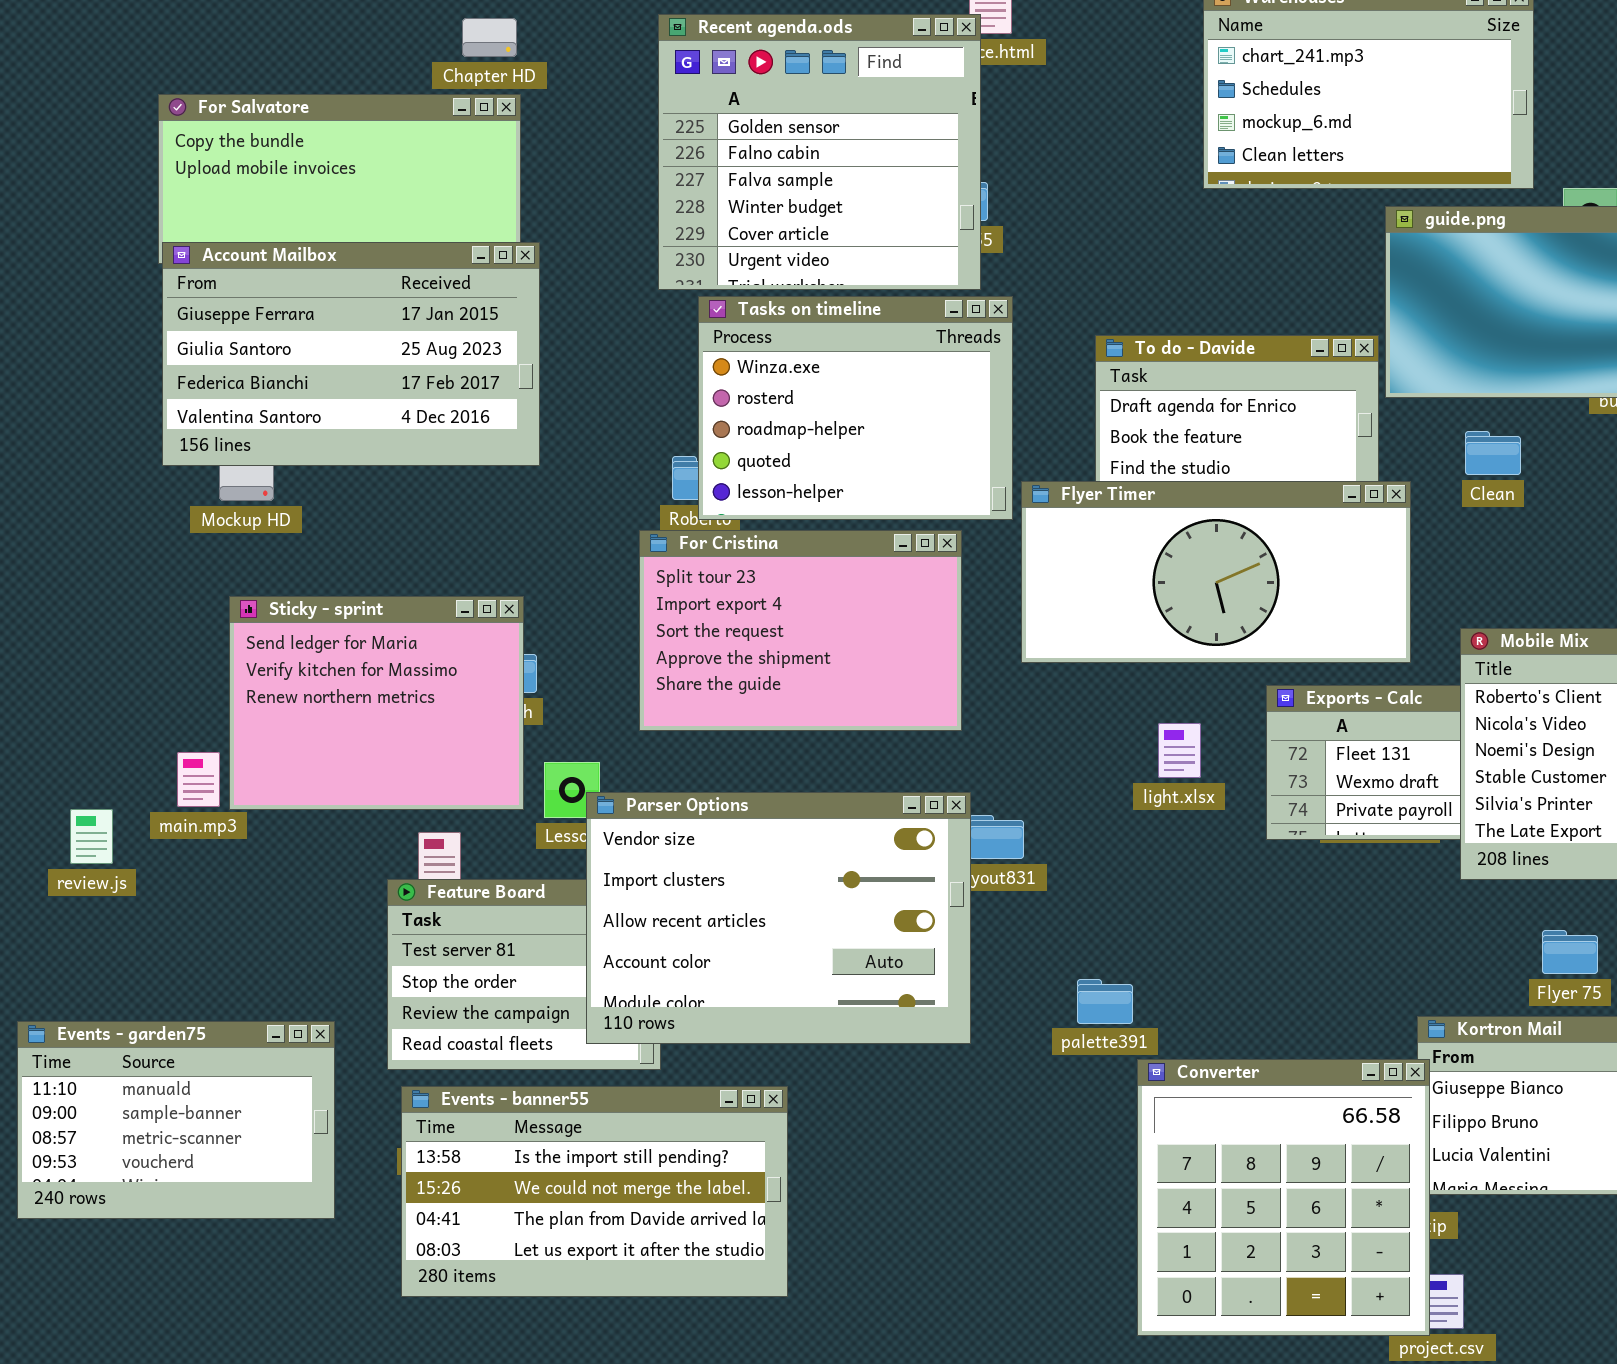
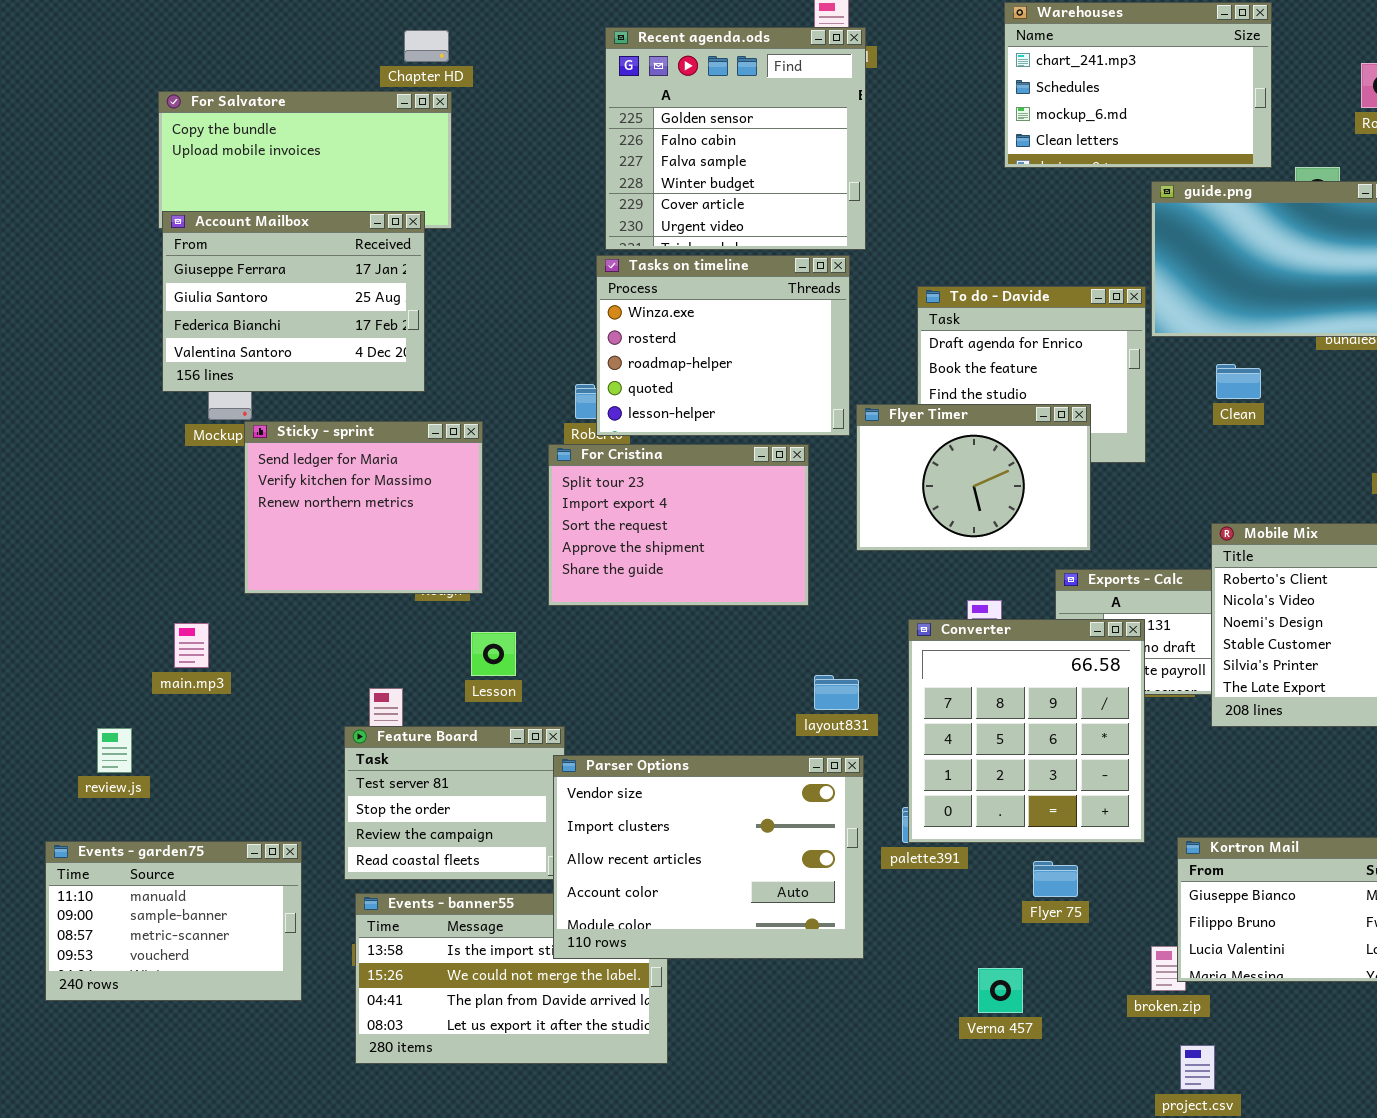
Recent agenda.ods: [658,14,981,290] -> [605,27,866,250], moved
Account Mailbox: [162,242,540,466] -> [162,211,425,392], resized
Flyer Timer: [1021,481,1411,663] -> [856,404,1091,551], resized
Sticky - sprint: [229,596,524,810] -> [244,421,483,594], moved
Parser Options: [586,792,971,1044] -> [553,755,864,959], moved
review.js: [70,809,113,864] -> [97,728,132,773], moved
Flyer 75: [1542,930,1598,974] -> [1033,861,1078,897], moved
Converter: [1137,1059,1430,1336] -> [908,619,1145,843], moved

